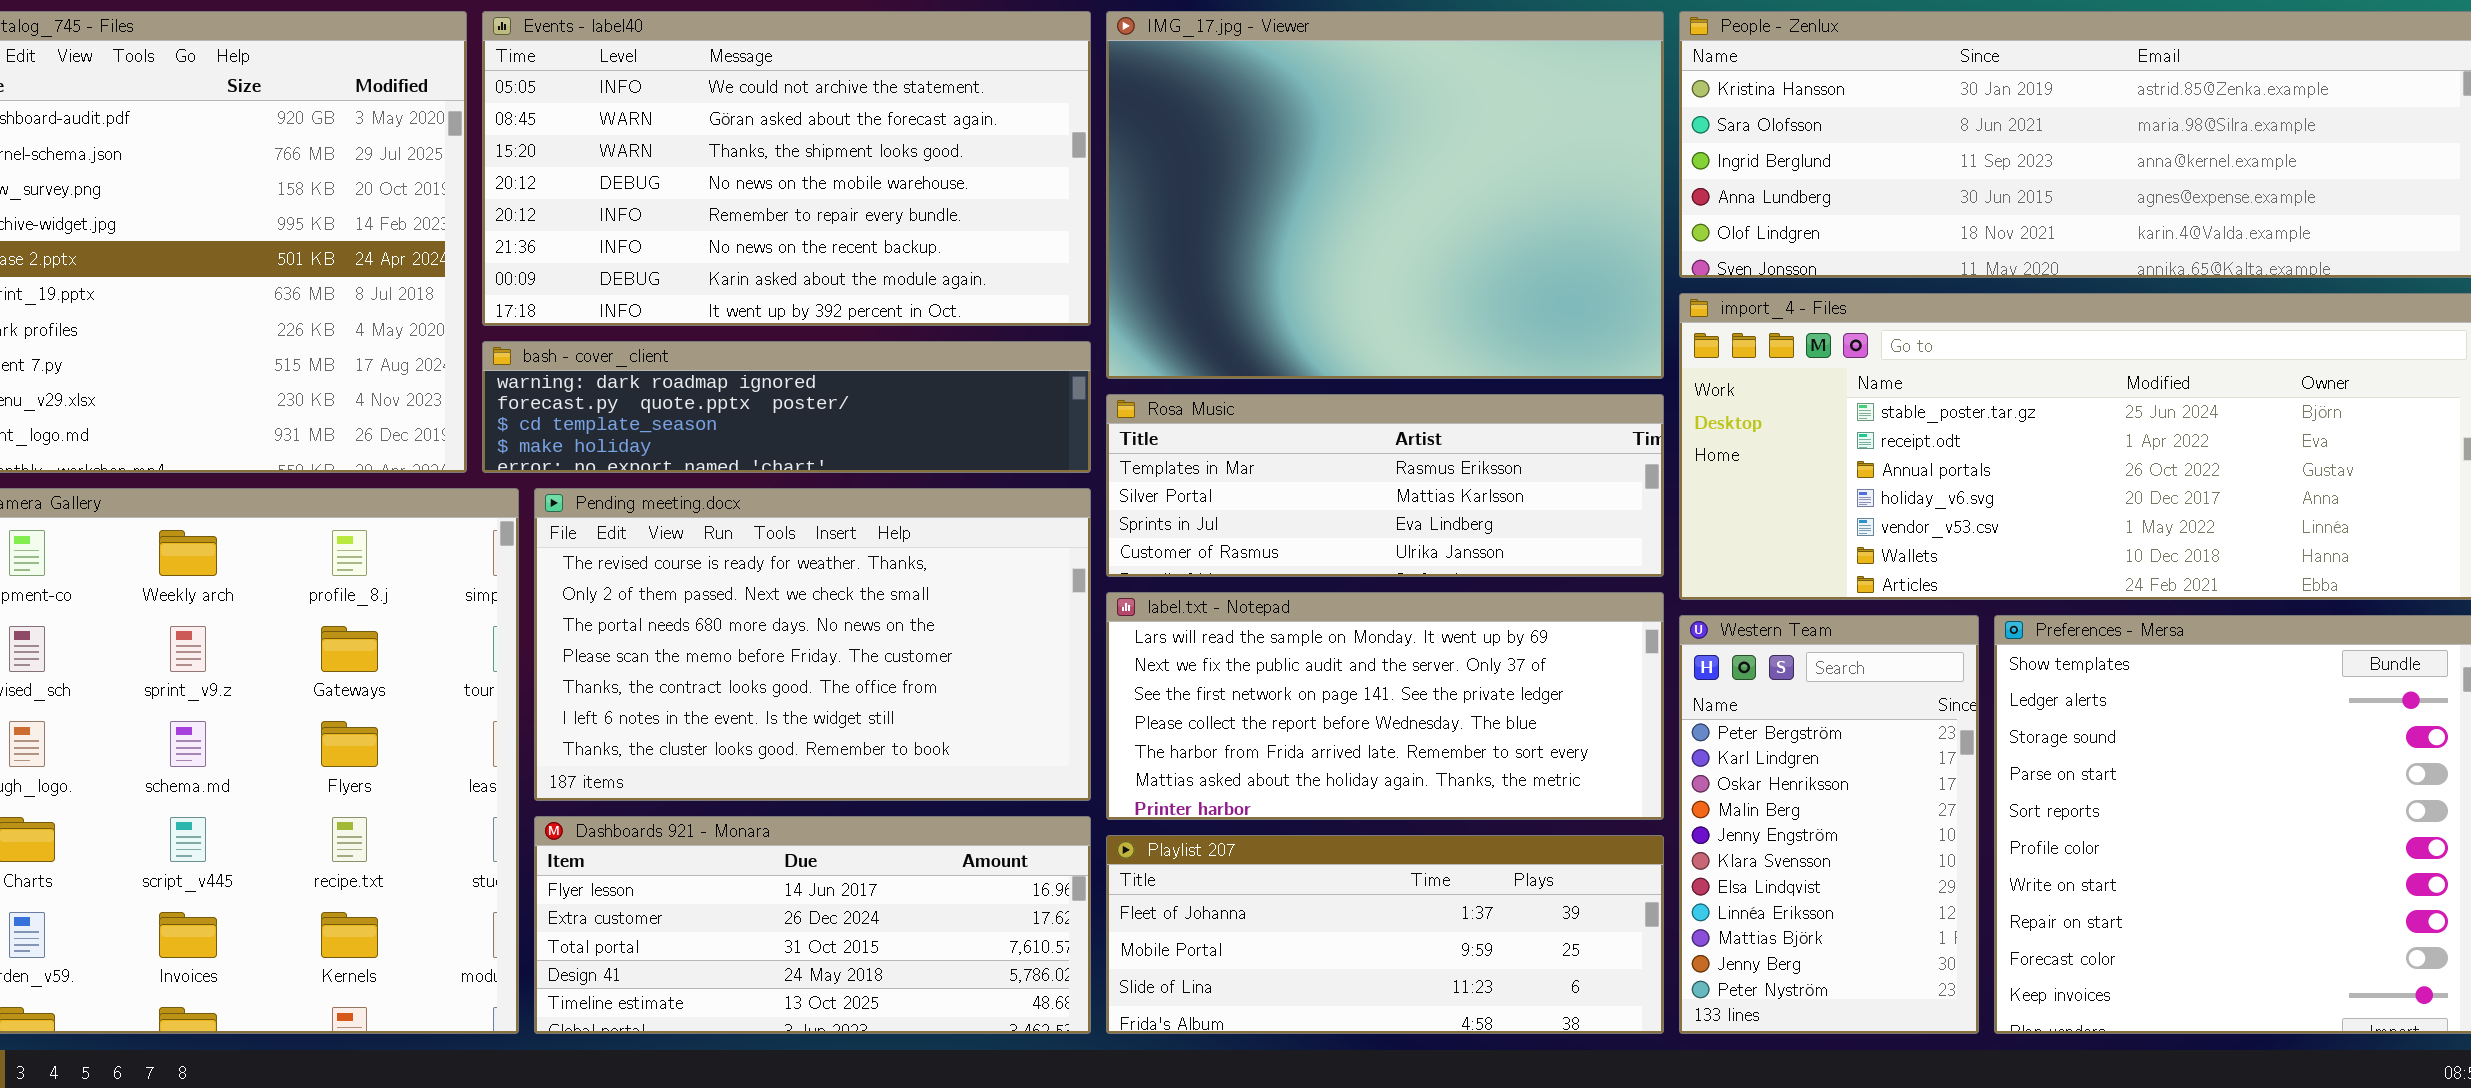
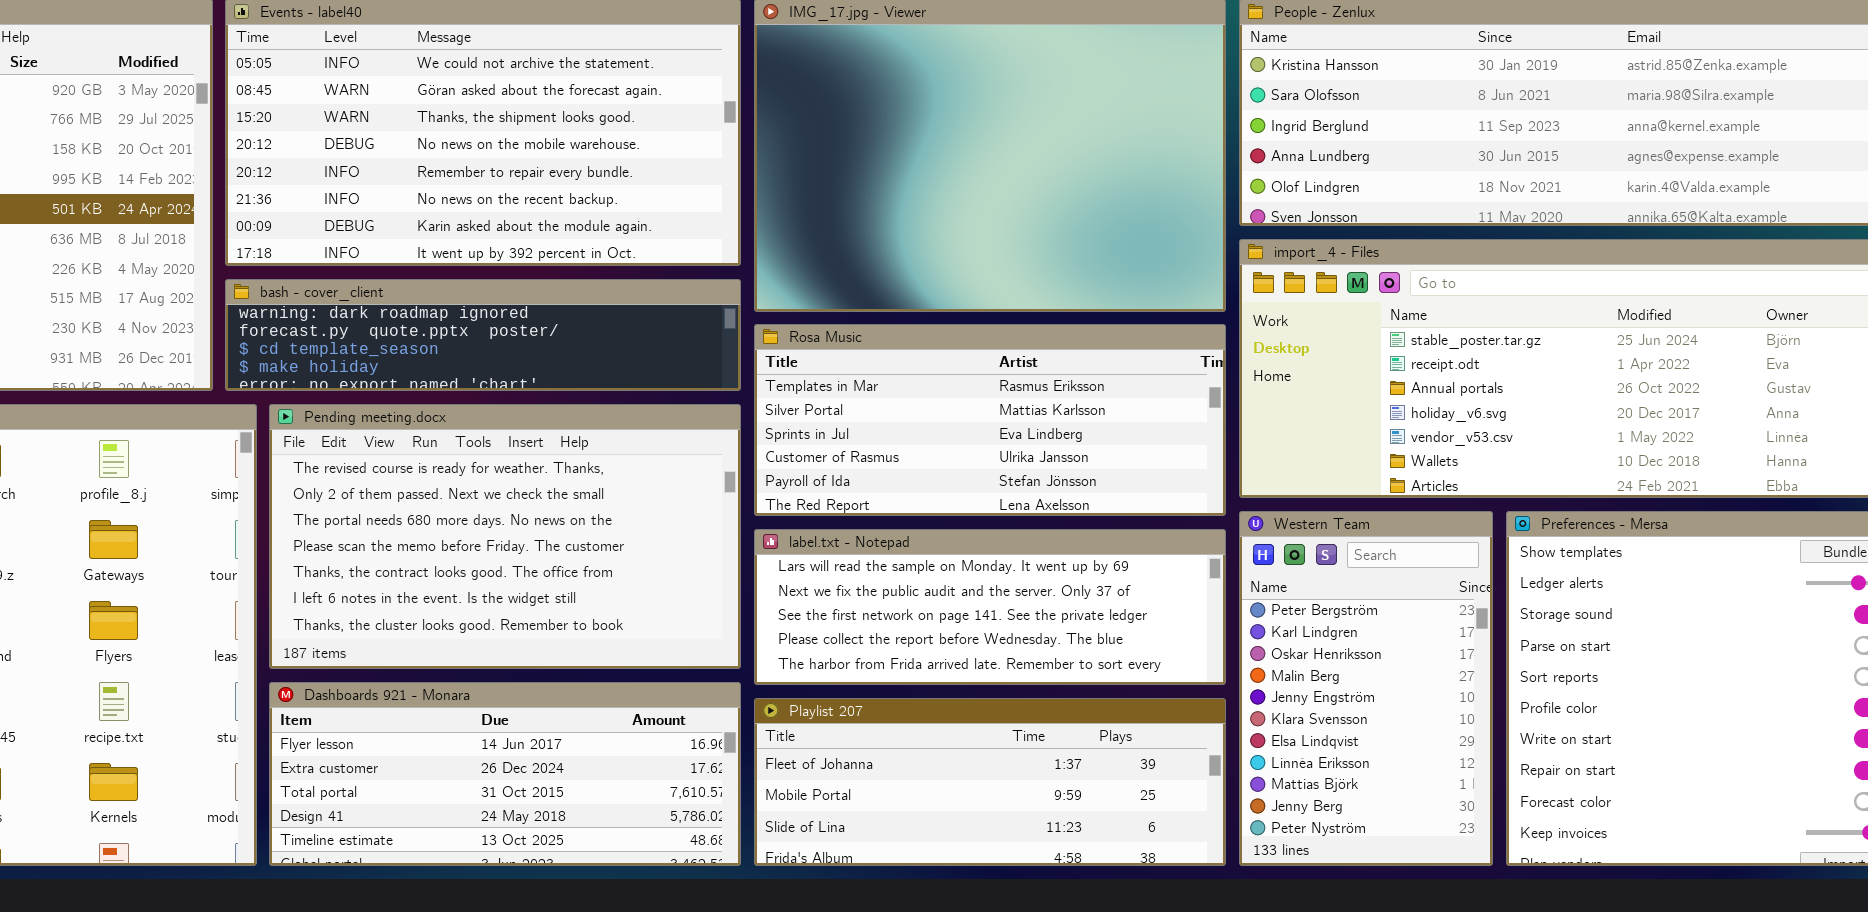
Rosa Music: [1106,394,1664,577] -> [754,324,1226,516], resized
label.txt - Notepad: [1106,592,1664,820] -> [754,529,1226,685], resized

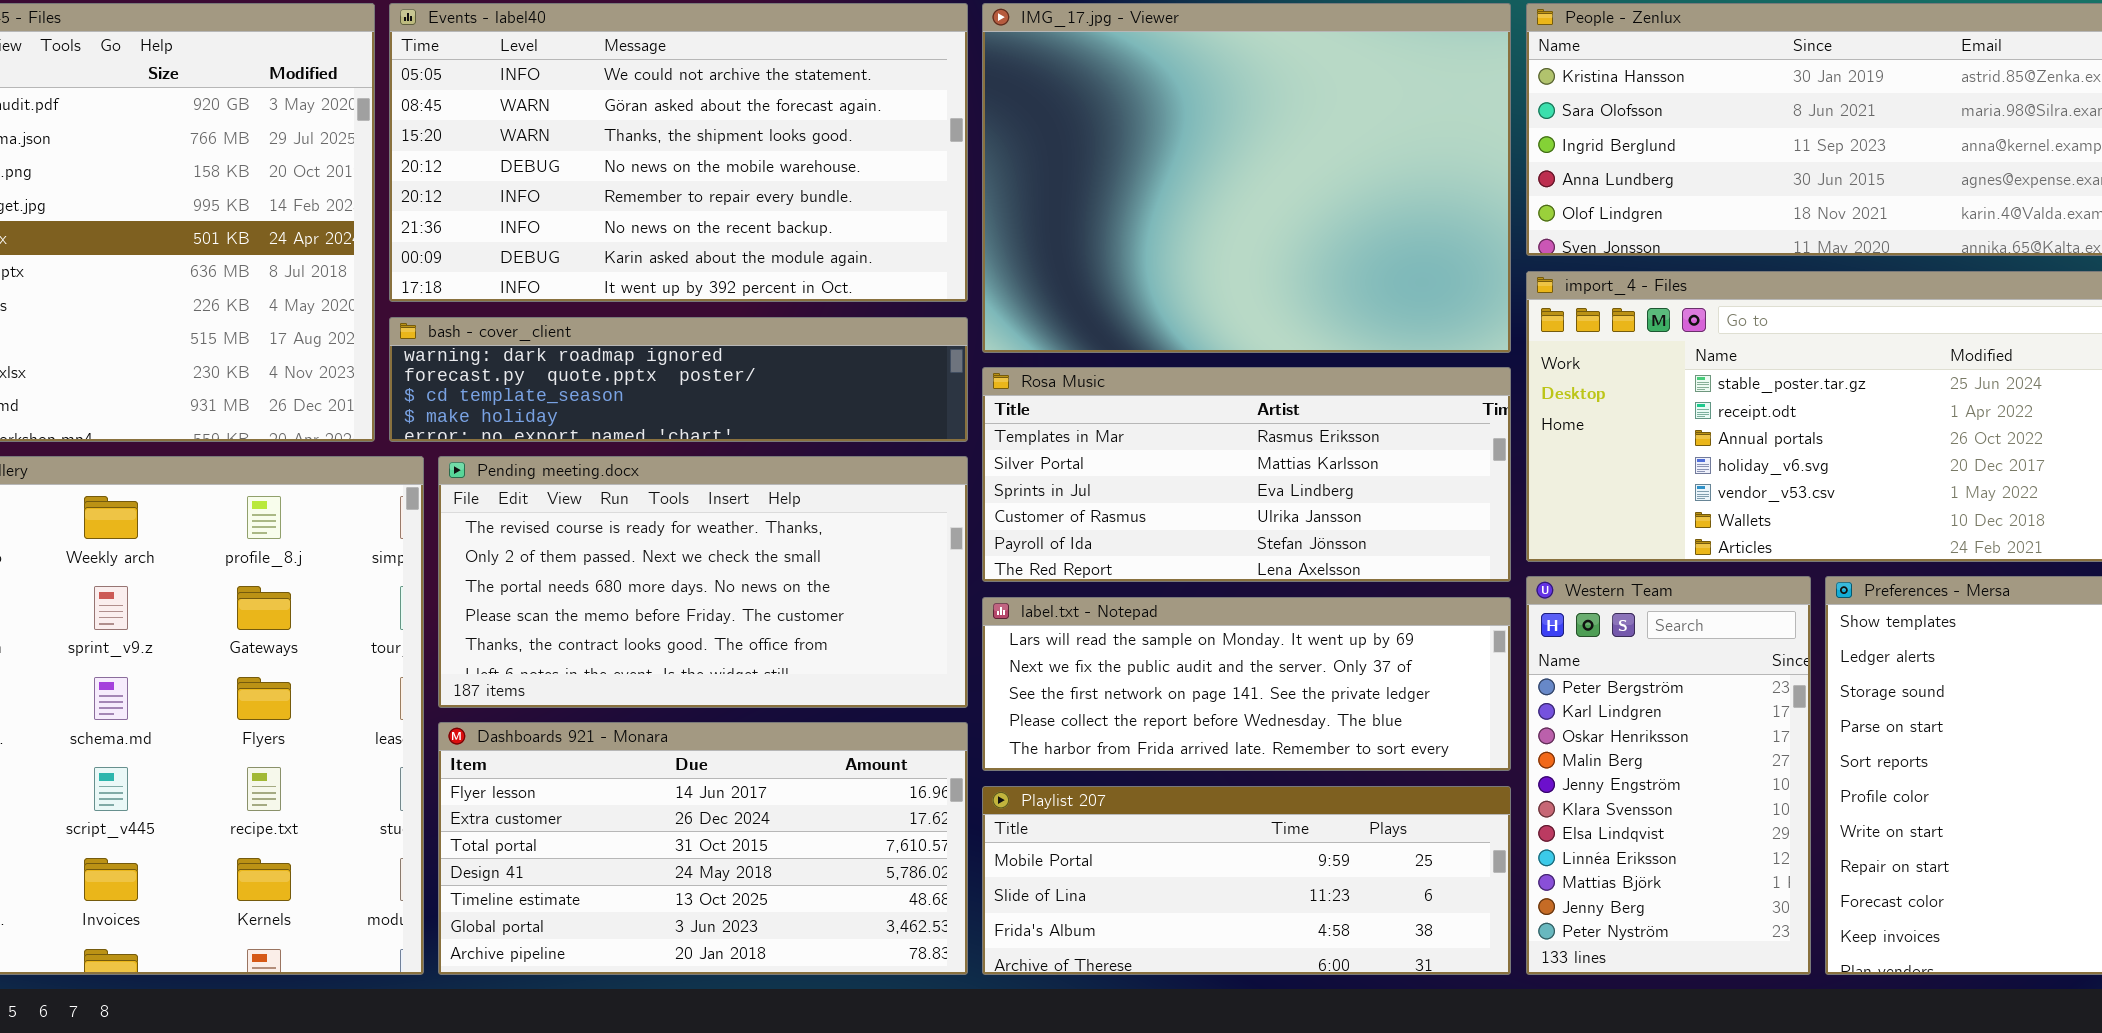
Pending meeting.docx: [269,404,741,669] -> [438,456,968,708], resized
Dashboards 921 - Monara: [269,682,741,866] -> [438,722,968,975], resized
Playlist 207: [754,698,1226,866] -> [982,786,1511,975], scrolled down 1 row

